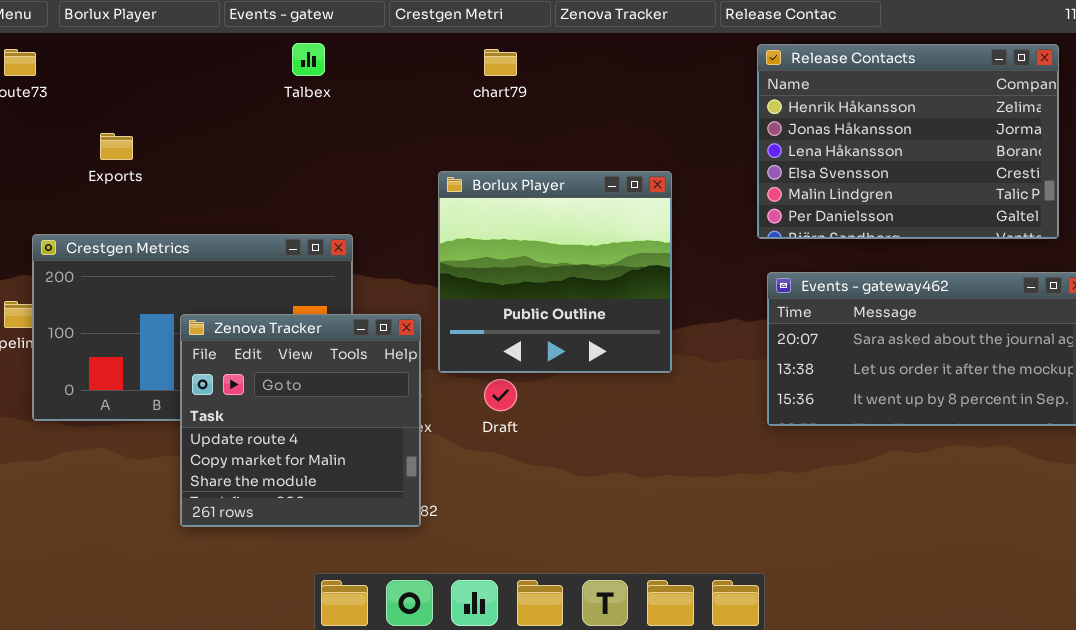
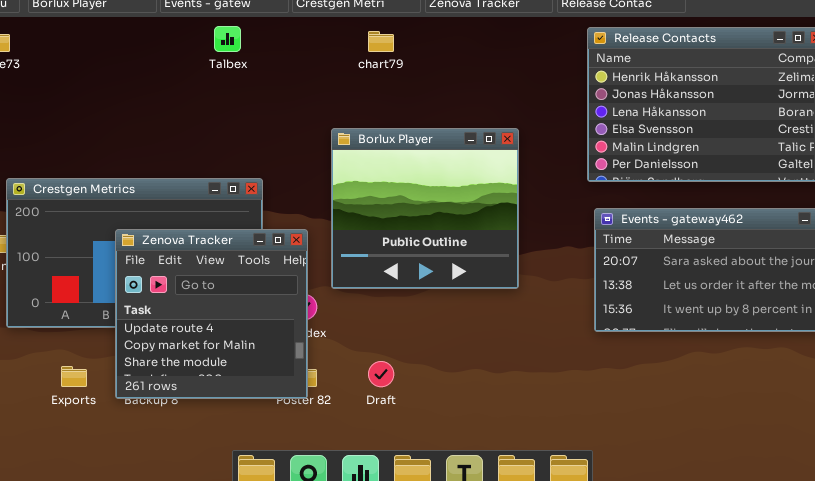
Exports: [100,133,133,160] -> [61,366,87,387], moved
Zenova Tracker: [180,314,421,527] -> [115,229,308,399], moved
Draft: [484,379,517,411] -> [368,361,394,387], moved

